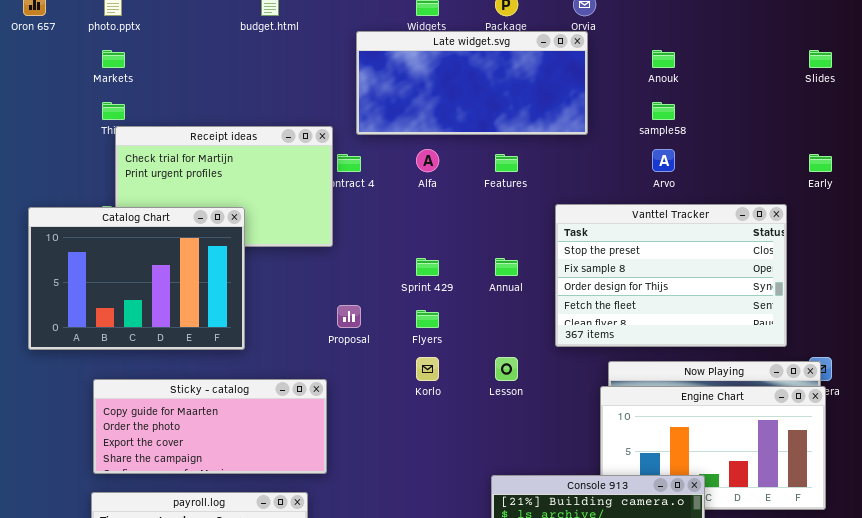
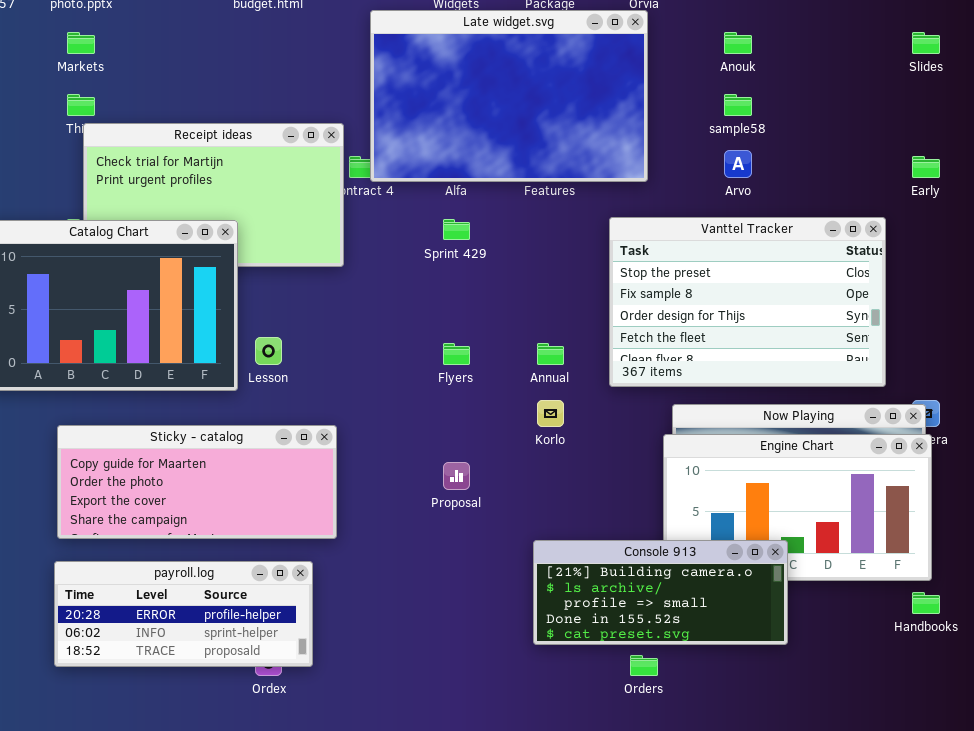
Late widget.svg: [356,31,588,135] -> [370,10,648,182], resized
Sprint 429: [416,258,439,276] -> [443,219,470,240], moved
Annual: [495,258,518,276] -> [537,343,564,365], moved
Proposal: [337,305,361,328] -> [443,462,470,490], moved
Korlo: [416,357,439,381] -> [537,400,564,427], moved
Lesson: [495,357,518,381] -> [255,337,282,365], moved

